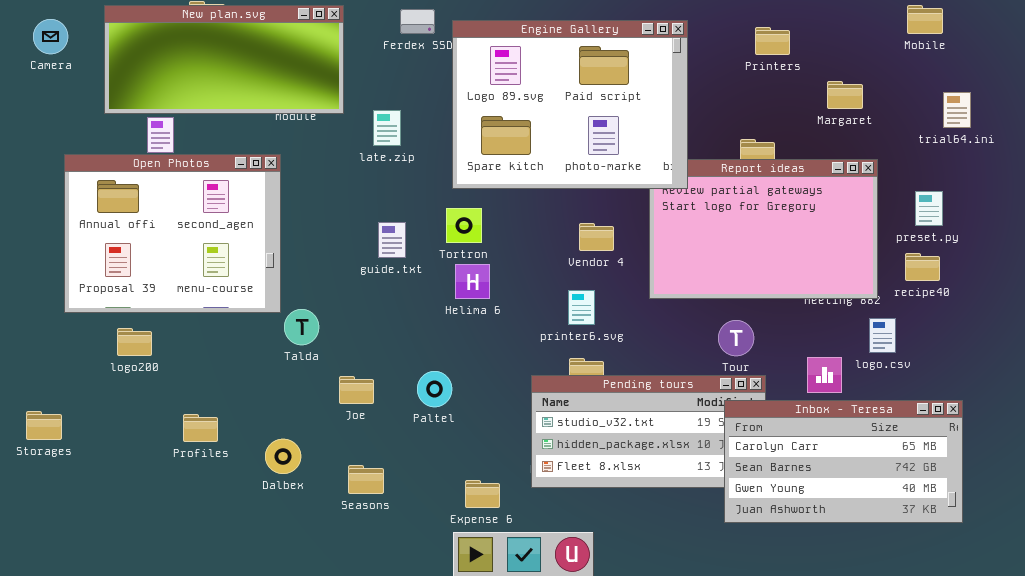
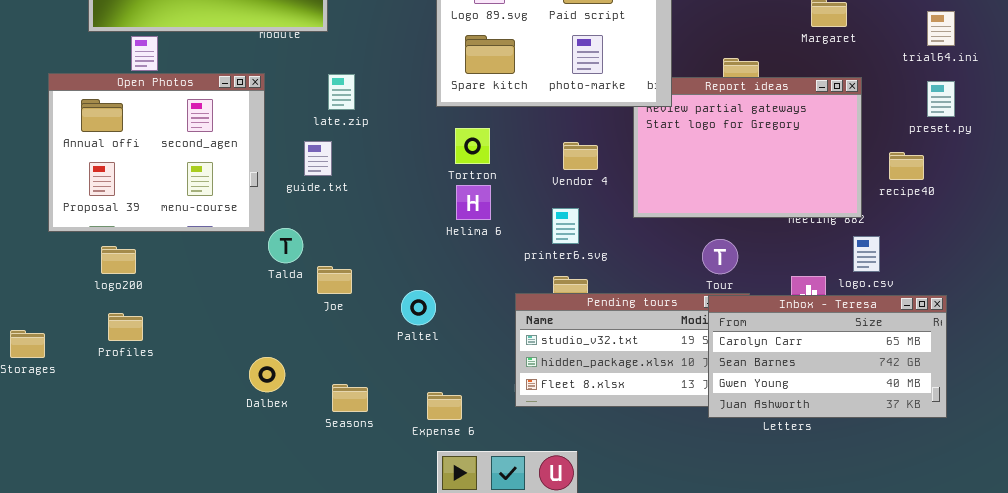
late.zip: [373,110,401,146] -> [328,74,355,110], moved
preset.py: [915,191,943,226] -> [927,81,955,117], moved
Tortron: [446,208,482,243] -> [455,128,490,164], moved
guide.txt: [378,222,406,258] -> [304,141,332,176], moved
recipe40: [905,253,940,281] -> [889,152,924,180], moved
Helima 6: [455,264,490,299] -> [456,185,491,220], moved
Joe: [339,376,374,404] -> [317,266,352,294], moved
Inbox - Teresa: [724,400,963,523] -> [708,295,947,418], moved
Profiles: [183,414,218,442] -> [108,313,143,341], moved
Expense 6: [465,480,500,508] -> [427,392,462,420], moved

